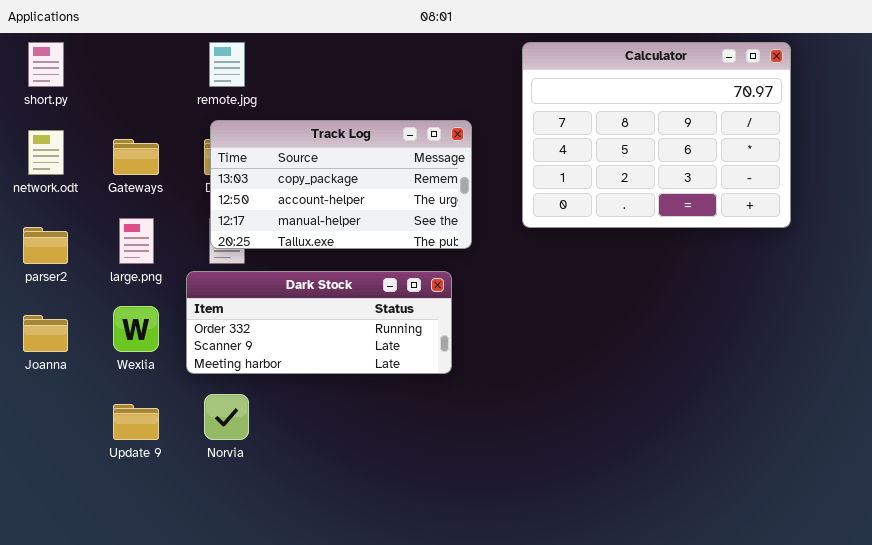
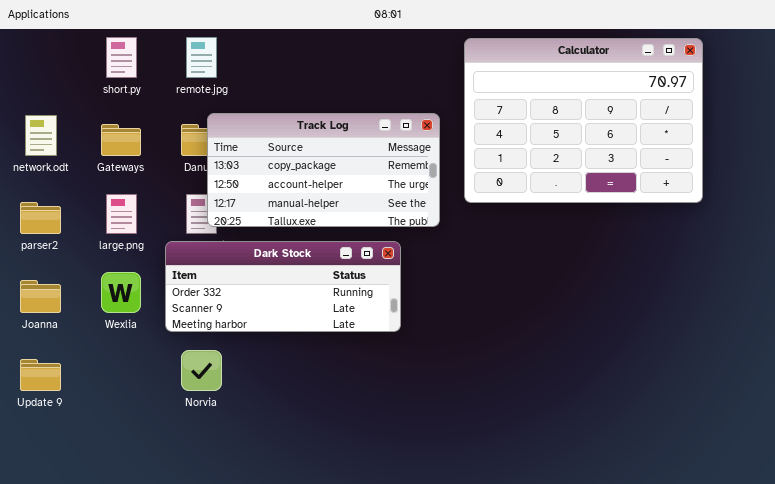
short.py: [28,42,64,87] -> [106,37,137,78], moved
Track Log: [210,120,472,249] -> [207,113,440,227], moved
Update 9: [113,404,159,440] -> [20,359,61,391], moved

